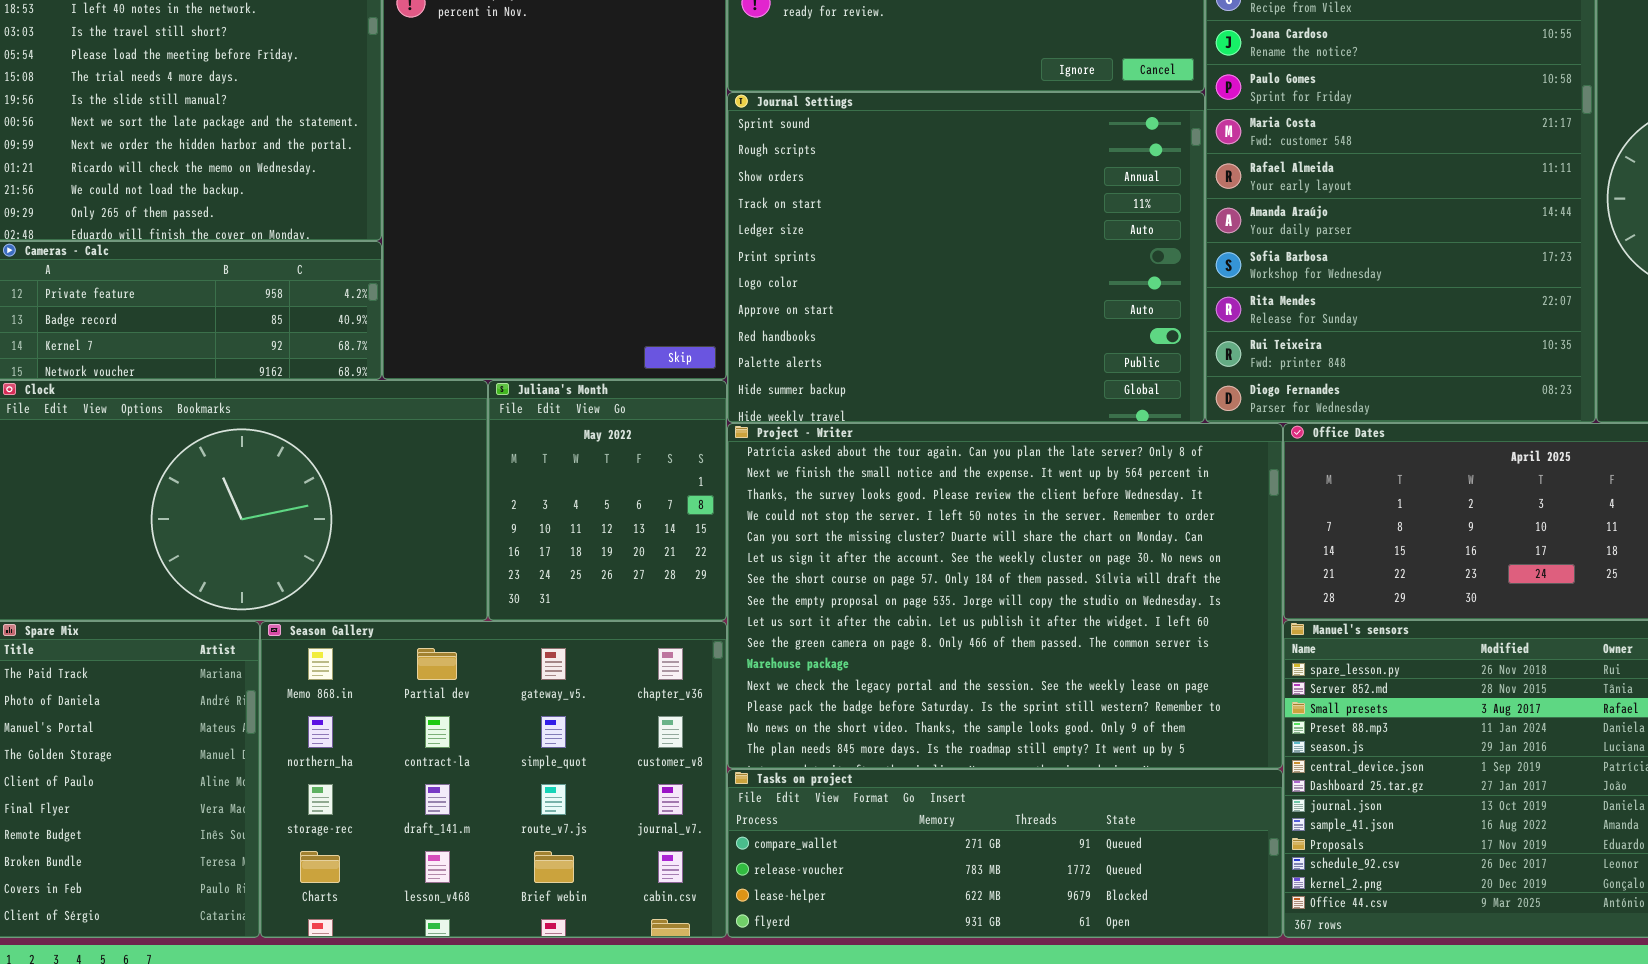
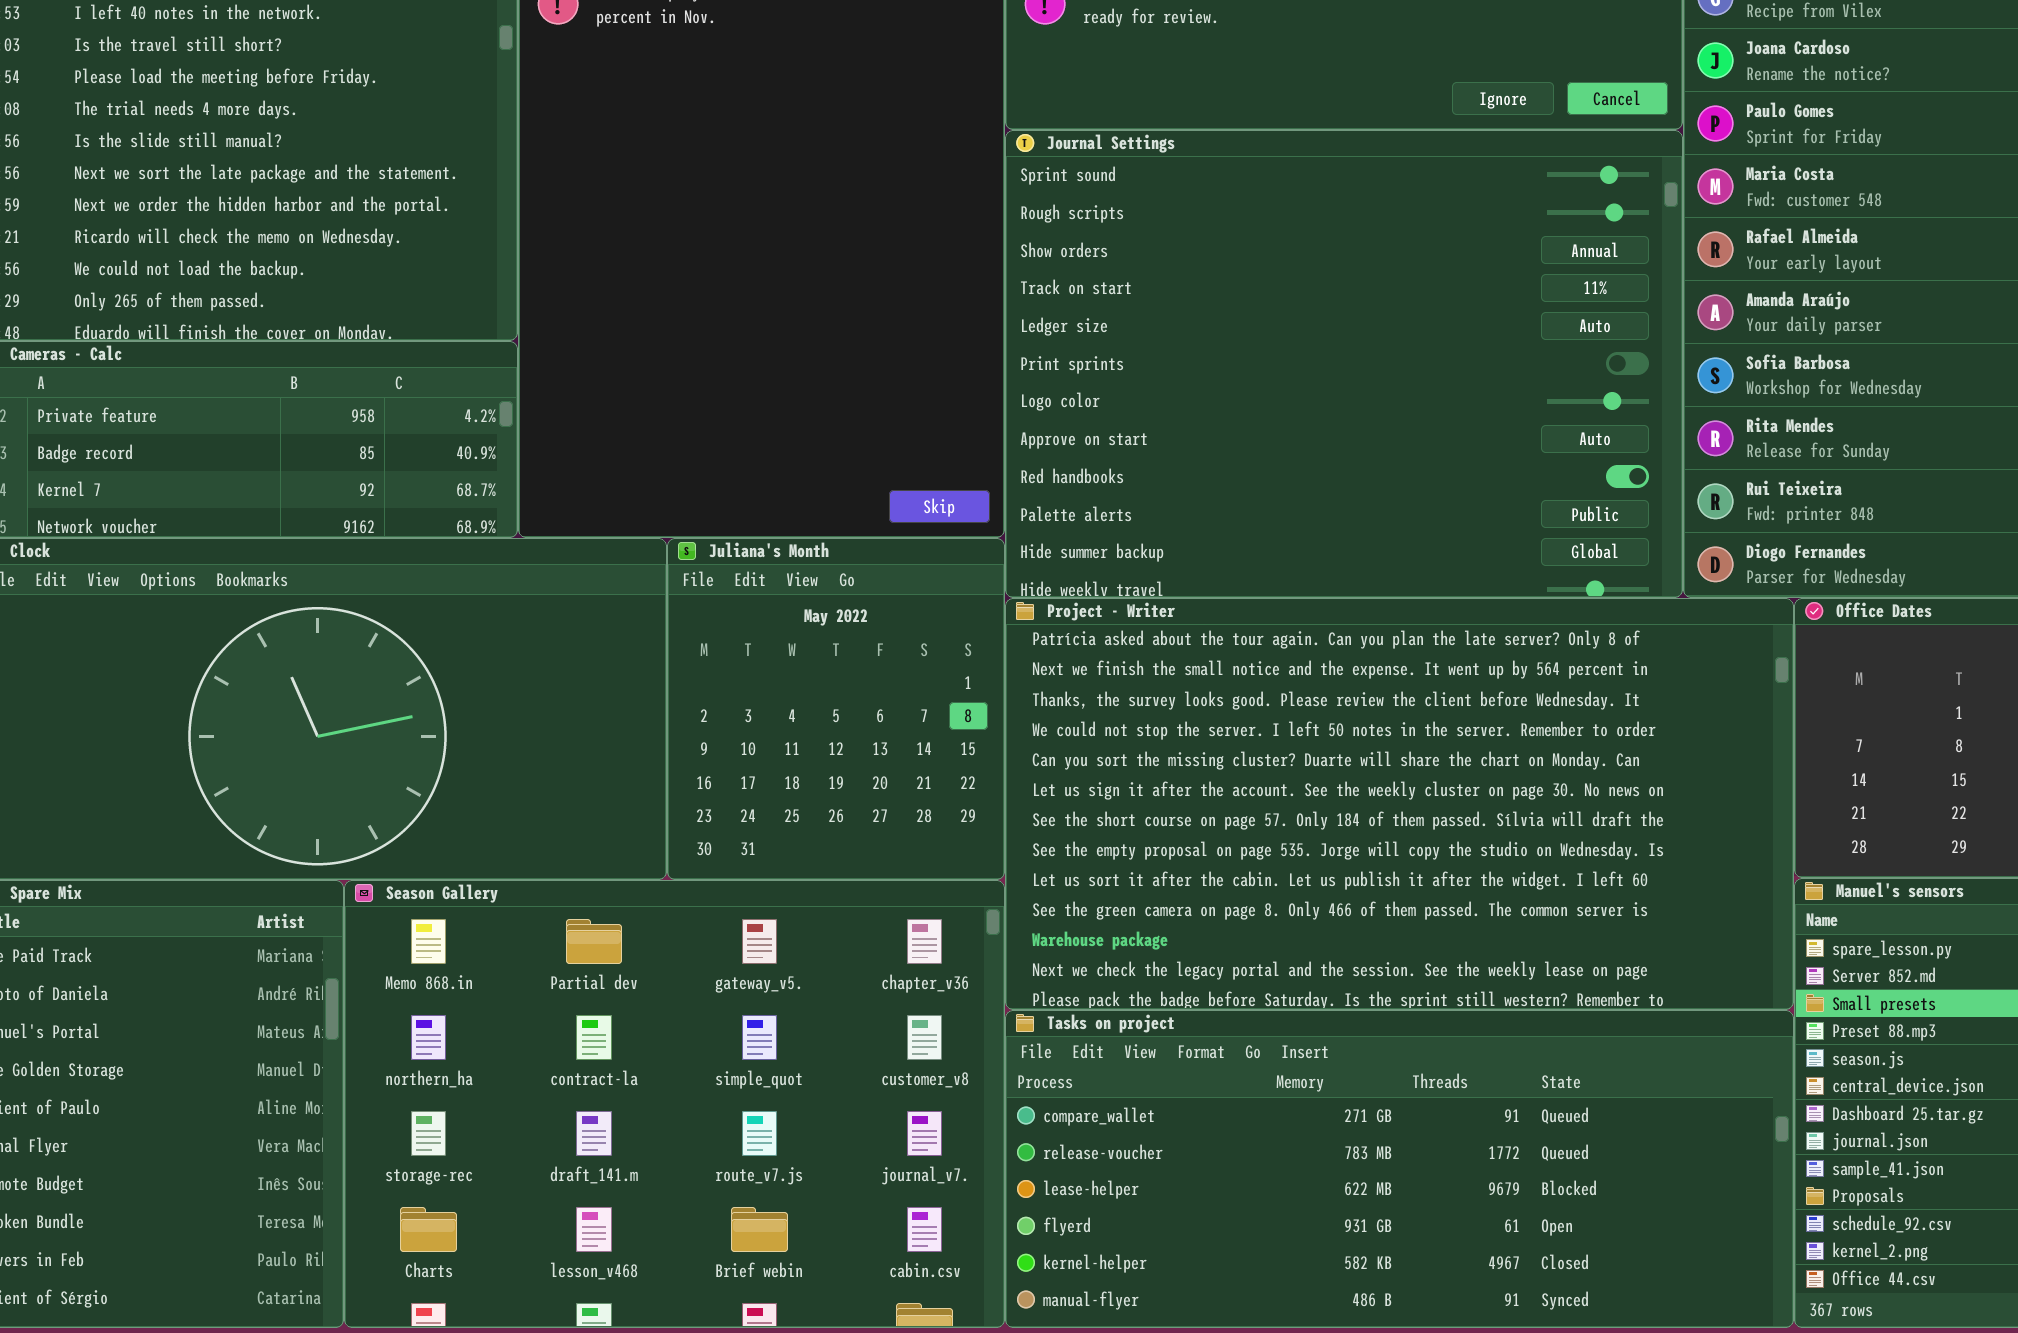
Project - Writer: [727,423,1283,769] -> [1005,598,1794,1010], resized
Tasks on project: [727,769,1283,938] -> [1005,1010,1794,1328], resized

